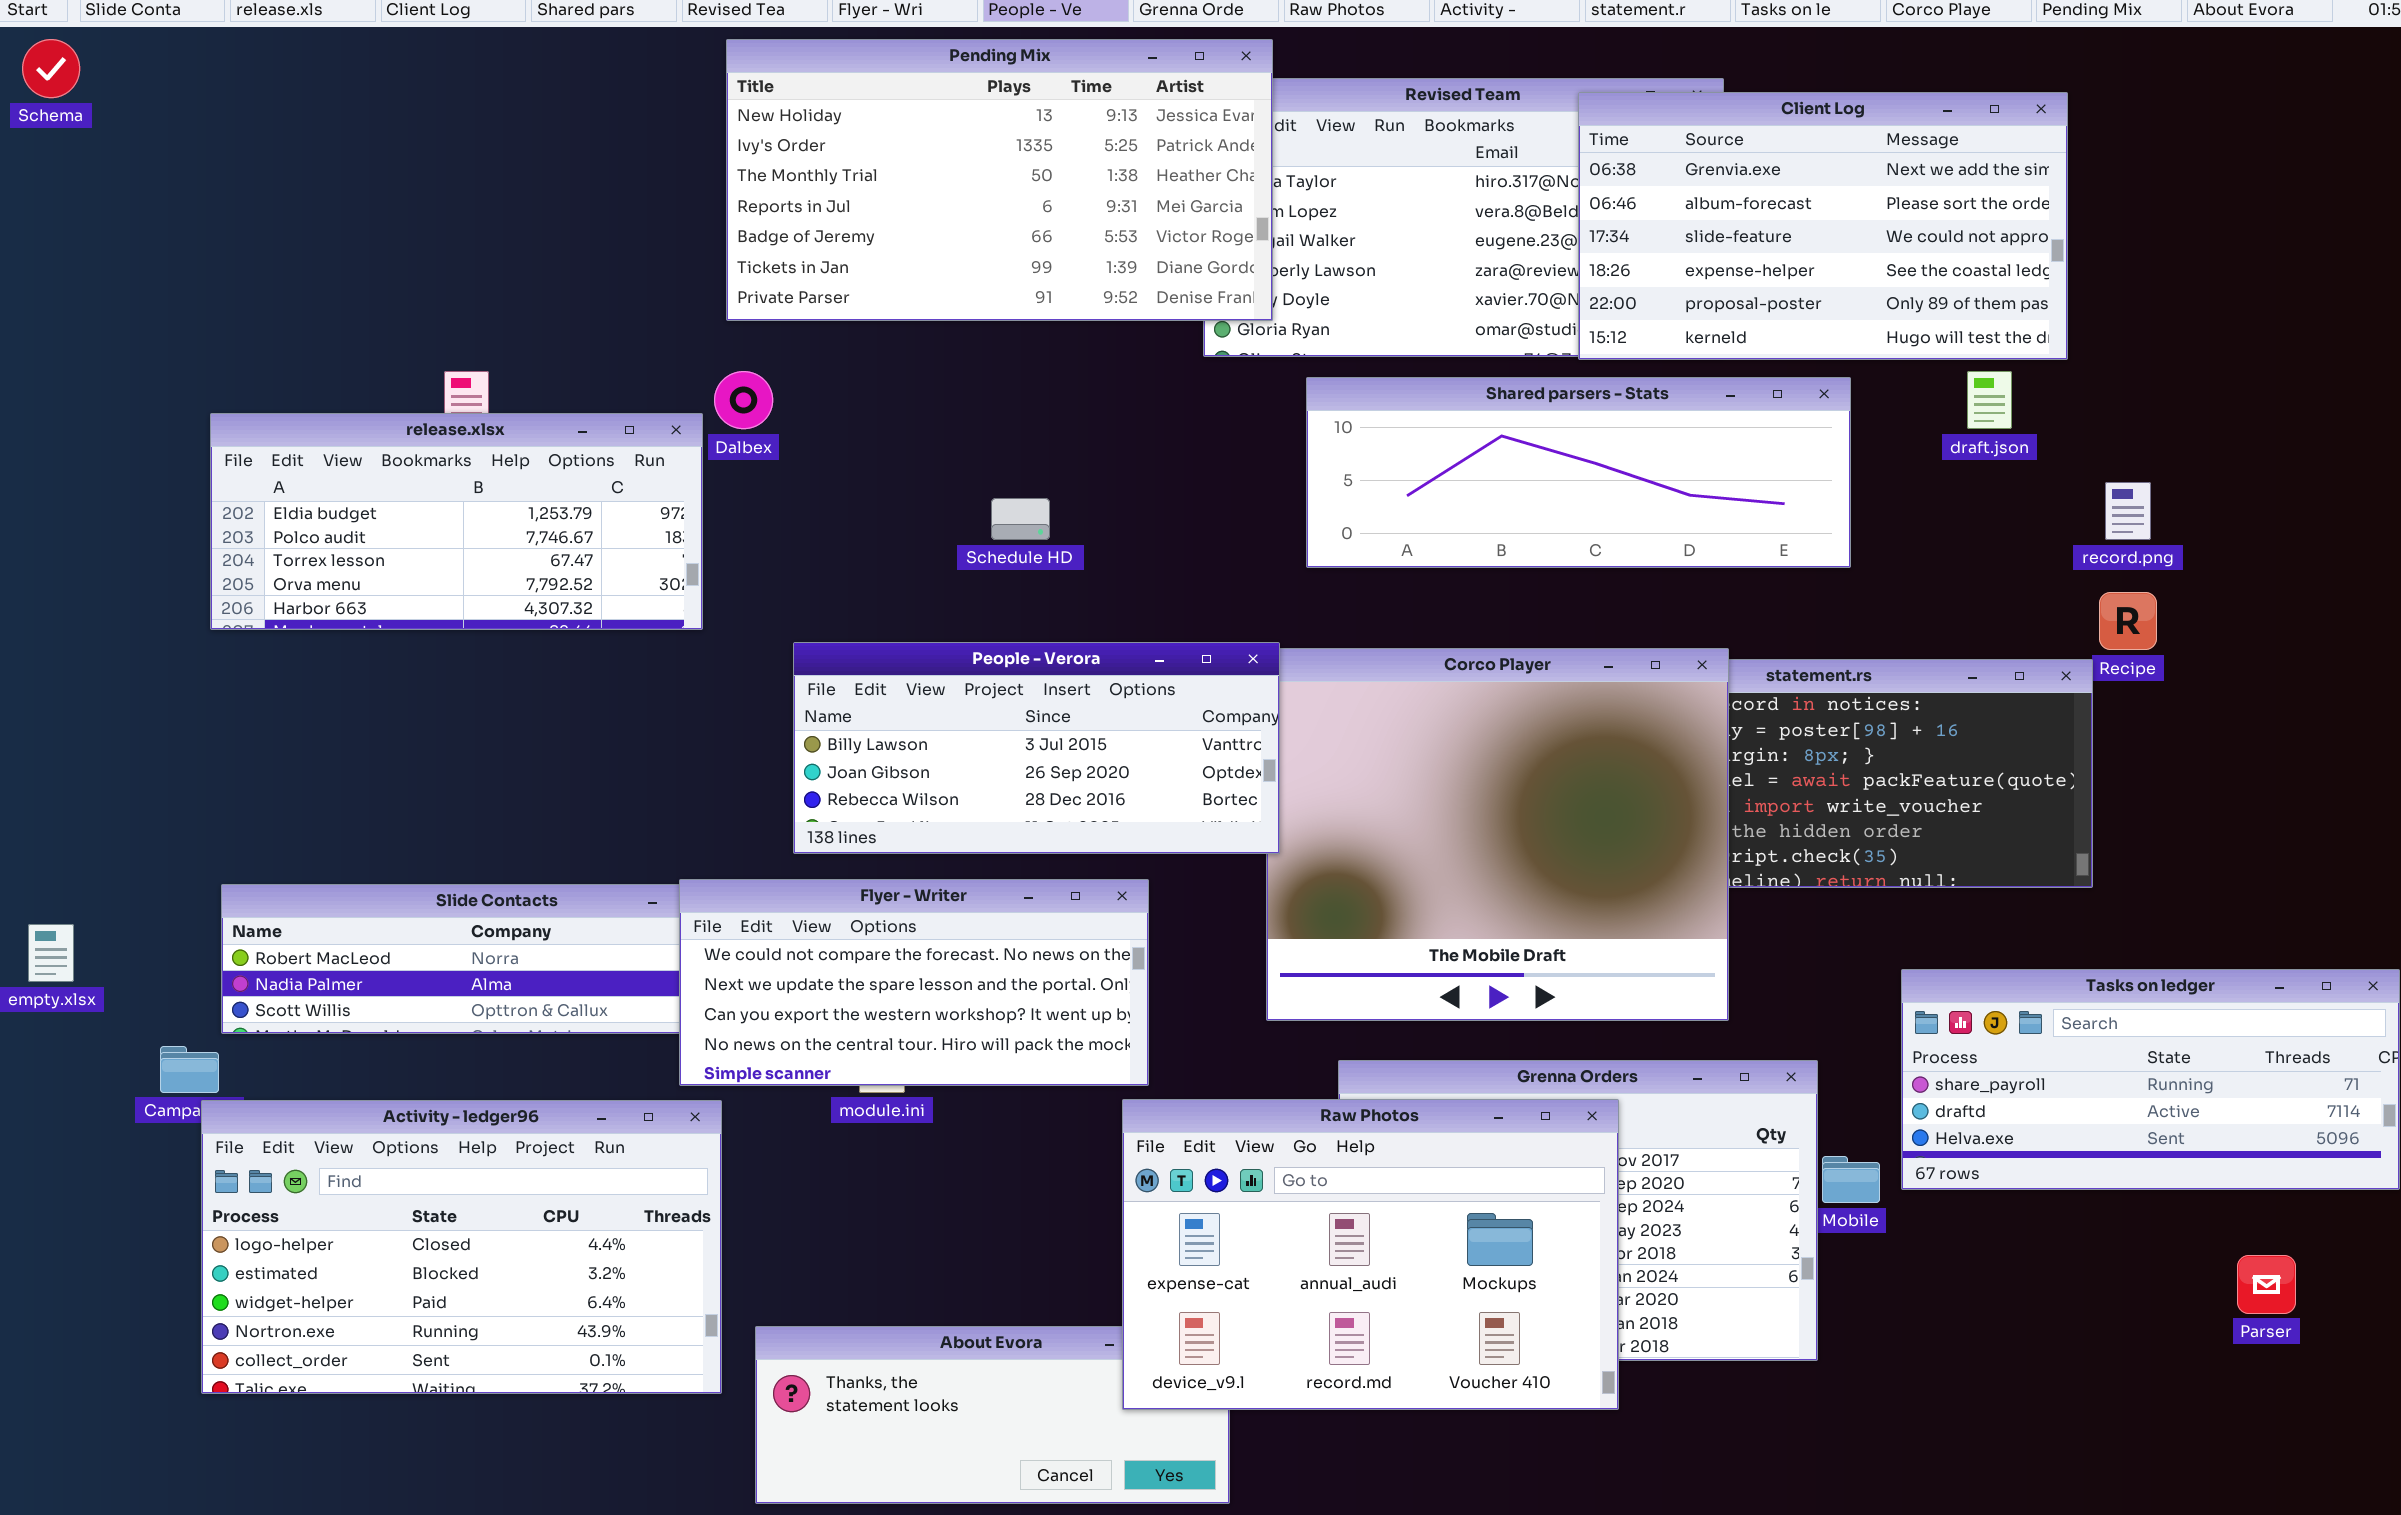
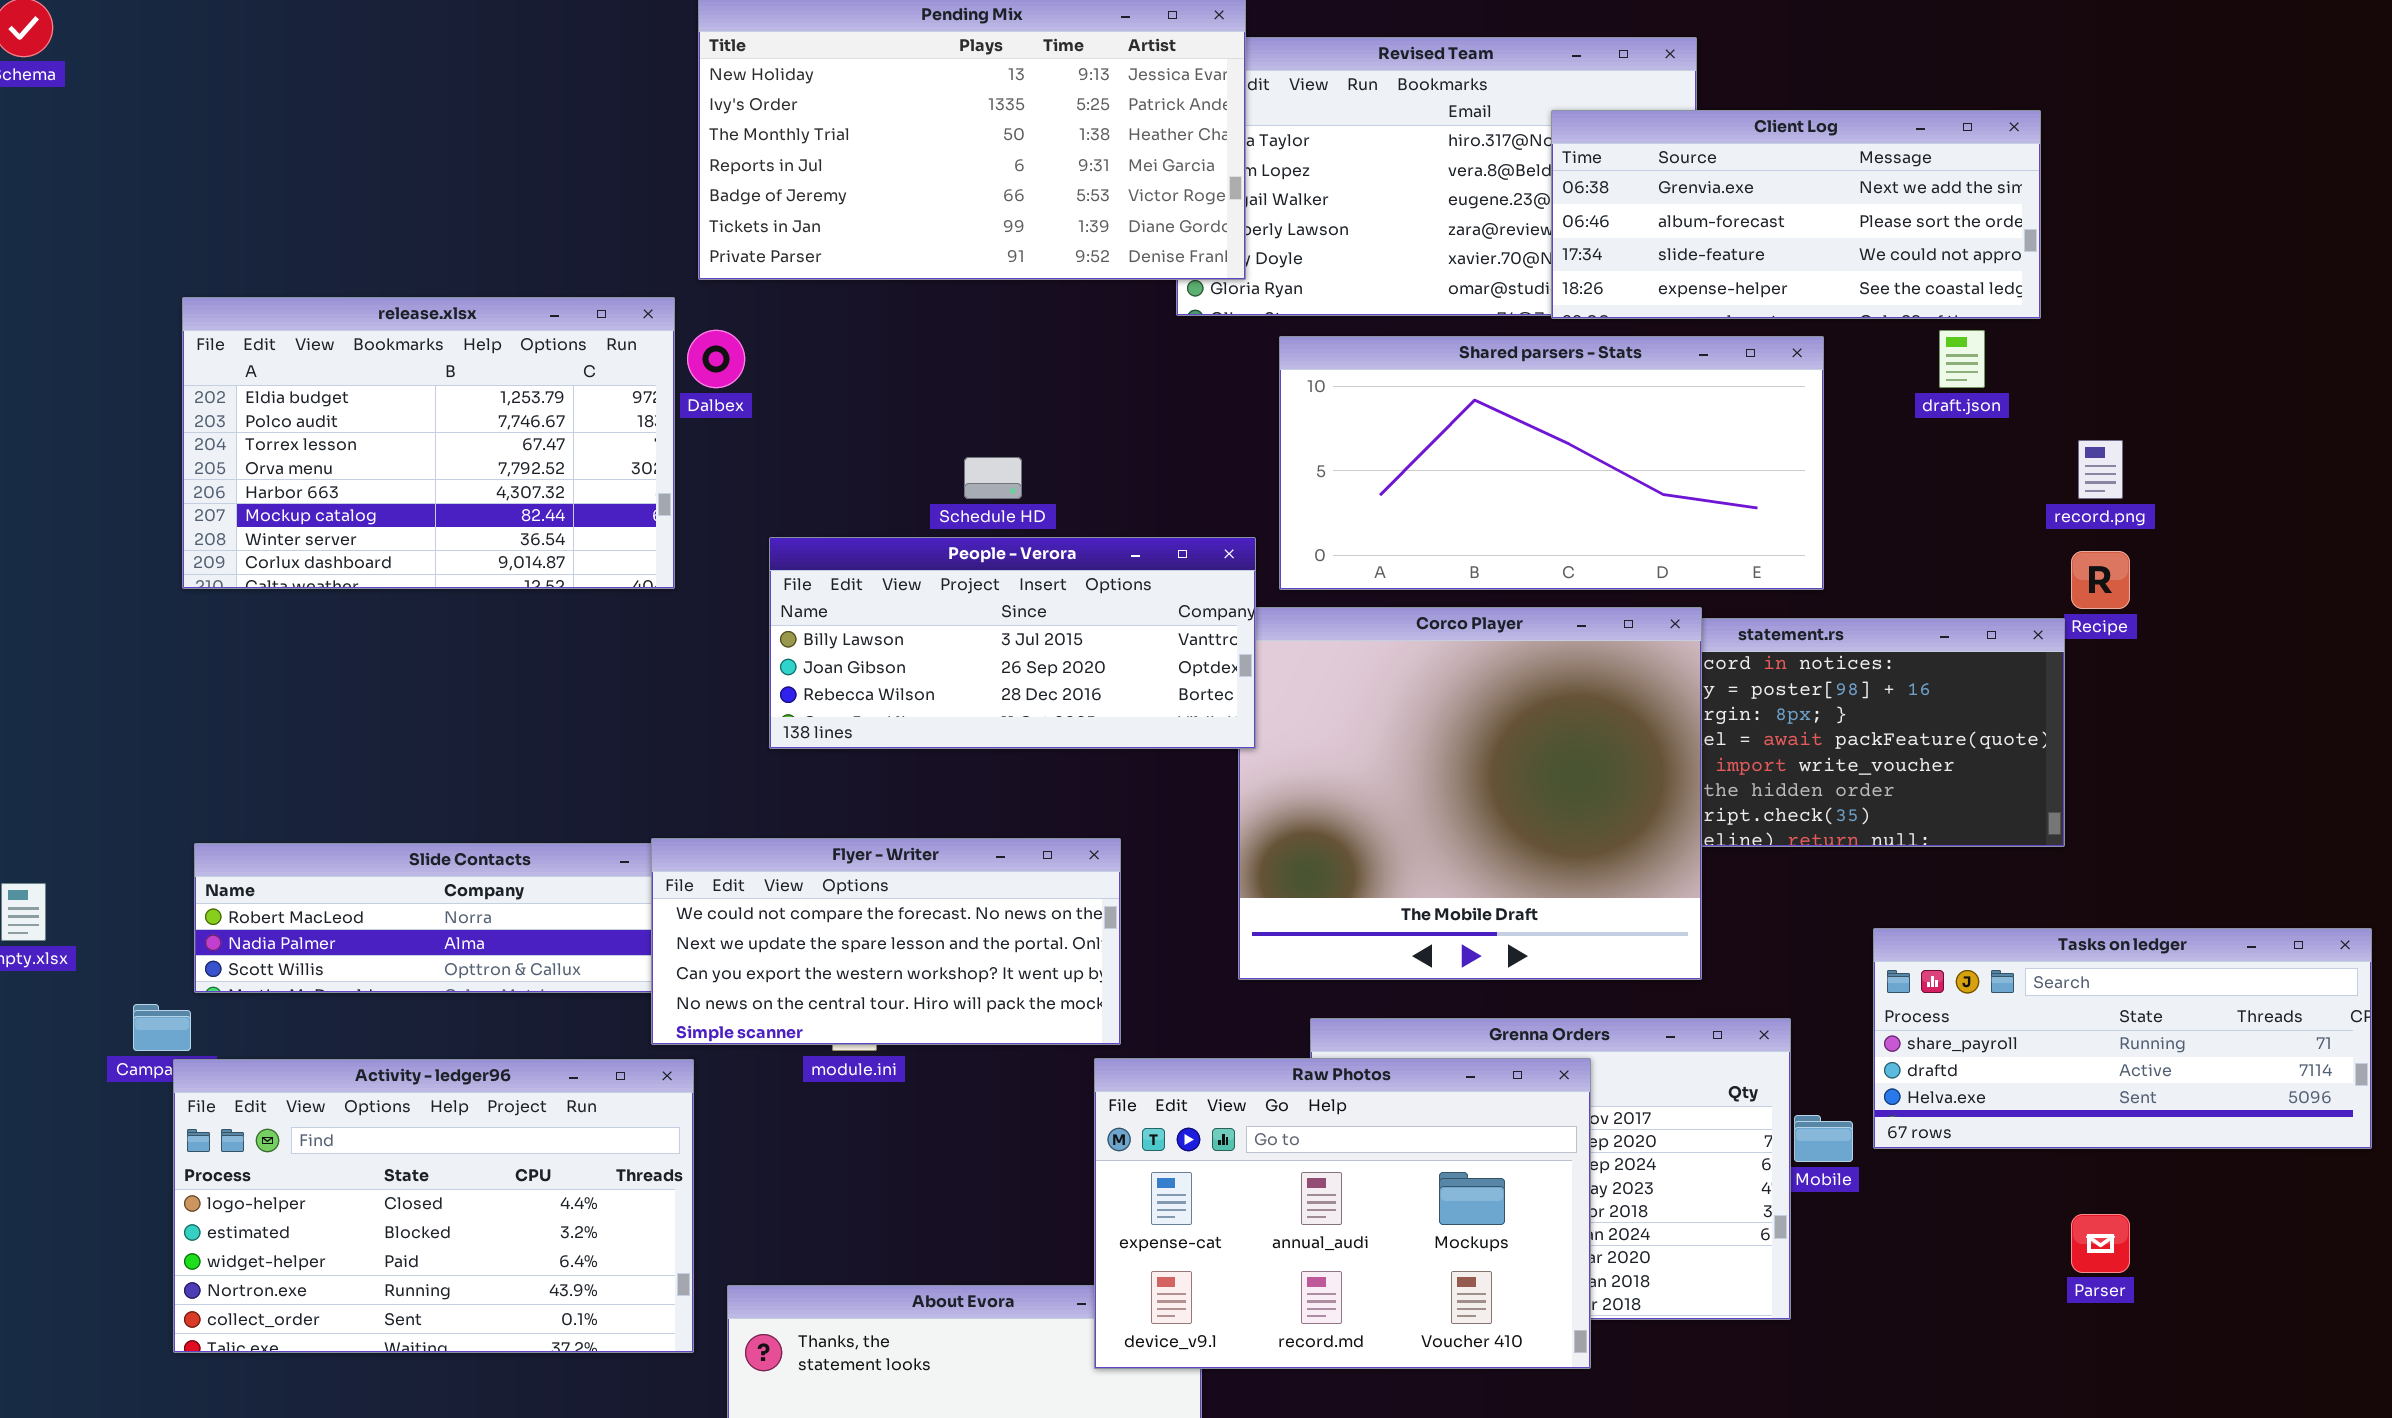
Client Log: [1578,92,2068,360] -> [1551,110,2041,319], resized
Shared parsers - Stats: [1306,377,1851,568] -> [1279,336,1824,590], resized
release.xlsx: [210,413,703,630] -> [182,297,675,589], resized
People - Verora: [793,642,1280,854] -> [769,537,1256,749], moved
Parser: [2237,1255,2296,1314] -> [2071,1214,2130,1273], moved

